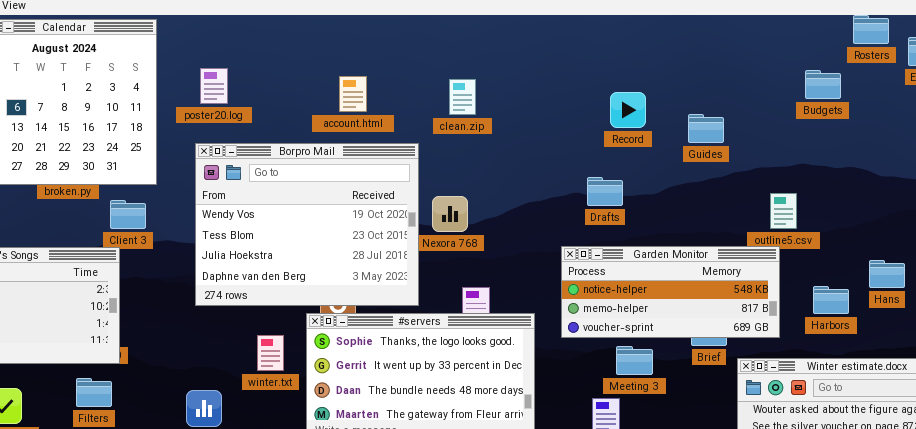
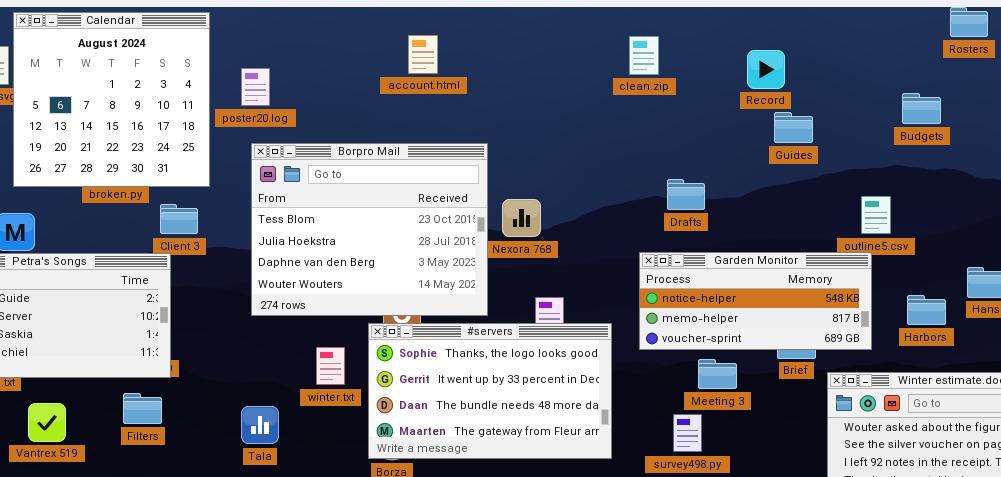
poster20.log: [200,68,228,104] -> [241,68,270,106], moved
Budgets: [805,70,841,99] -> [902,93,941,124], moved
account.html: [339,76,367,112] -> [408,35,438,74], moved
clean.zip: [449,79,476,115] -> [629,36,659,75], moved
Record: [610,92,646,128] -> [747,50,785,89], moved
Borpro Mail: [195,143,419,306] -> [251,143,488,316], scrolled down 1 row

